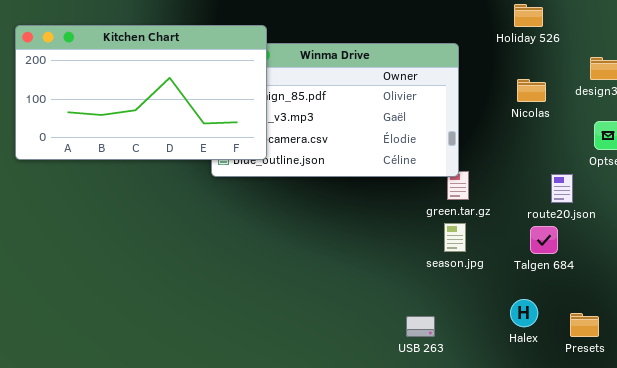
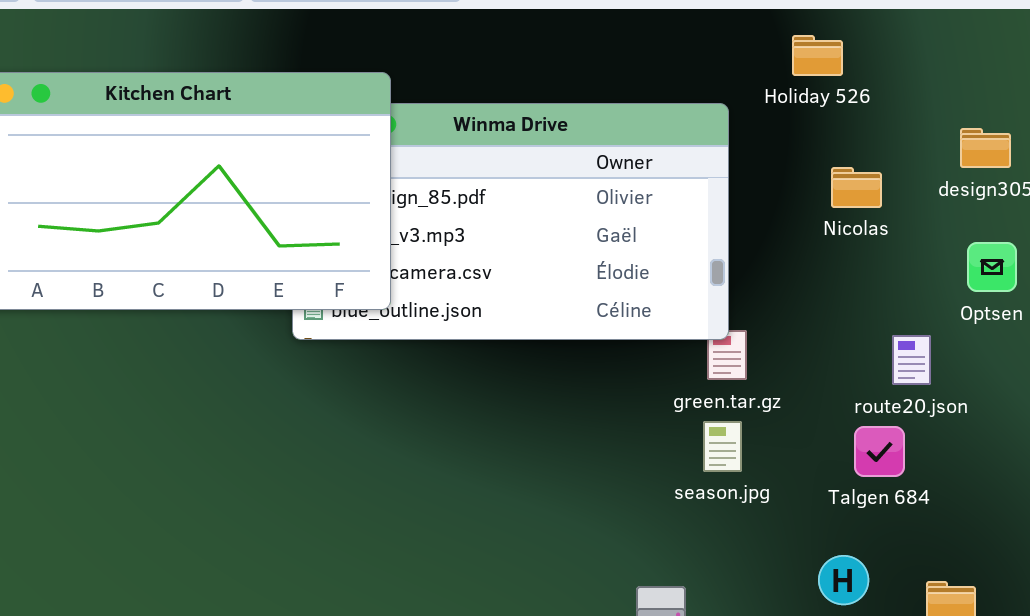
Holiday 526: [514,4,543,27] -> [792,35,843,76], moved

